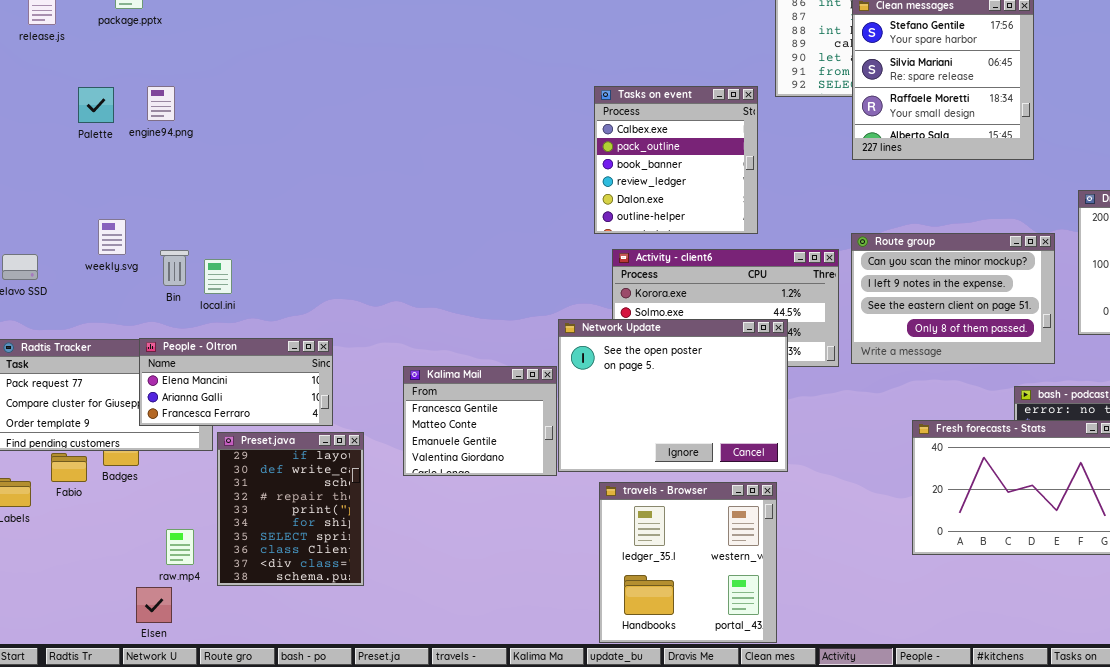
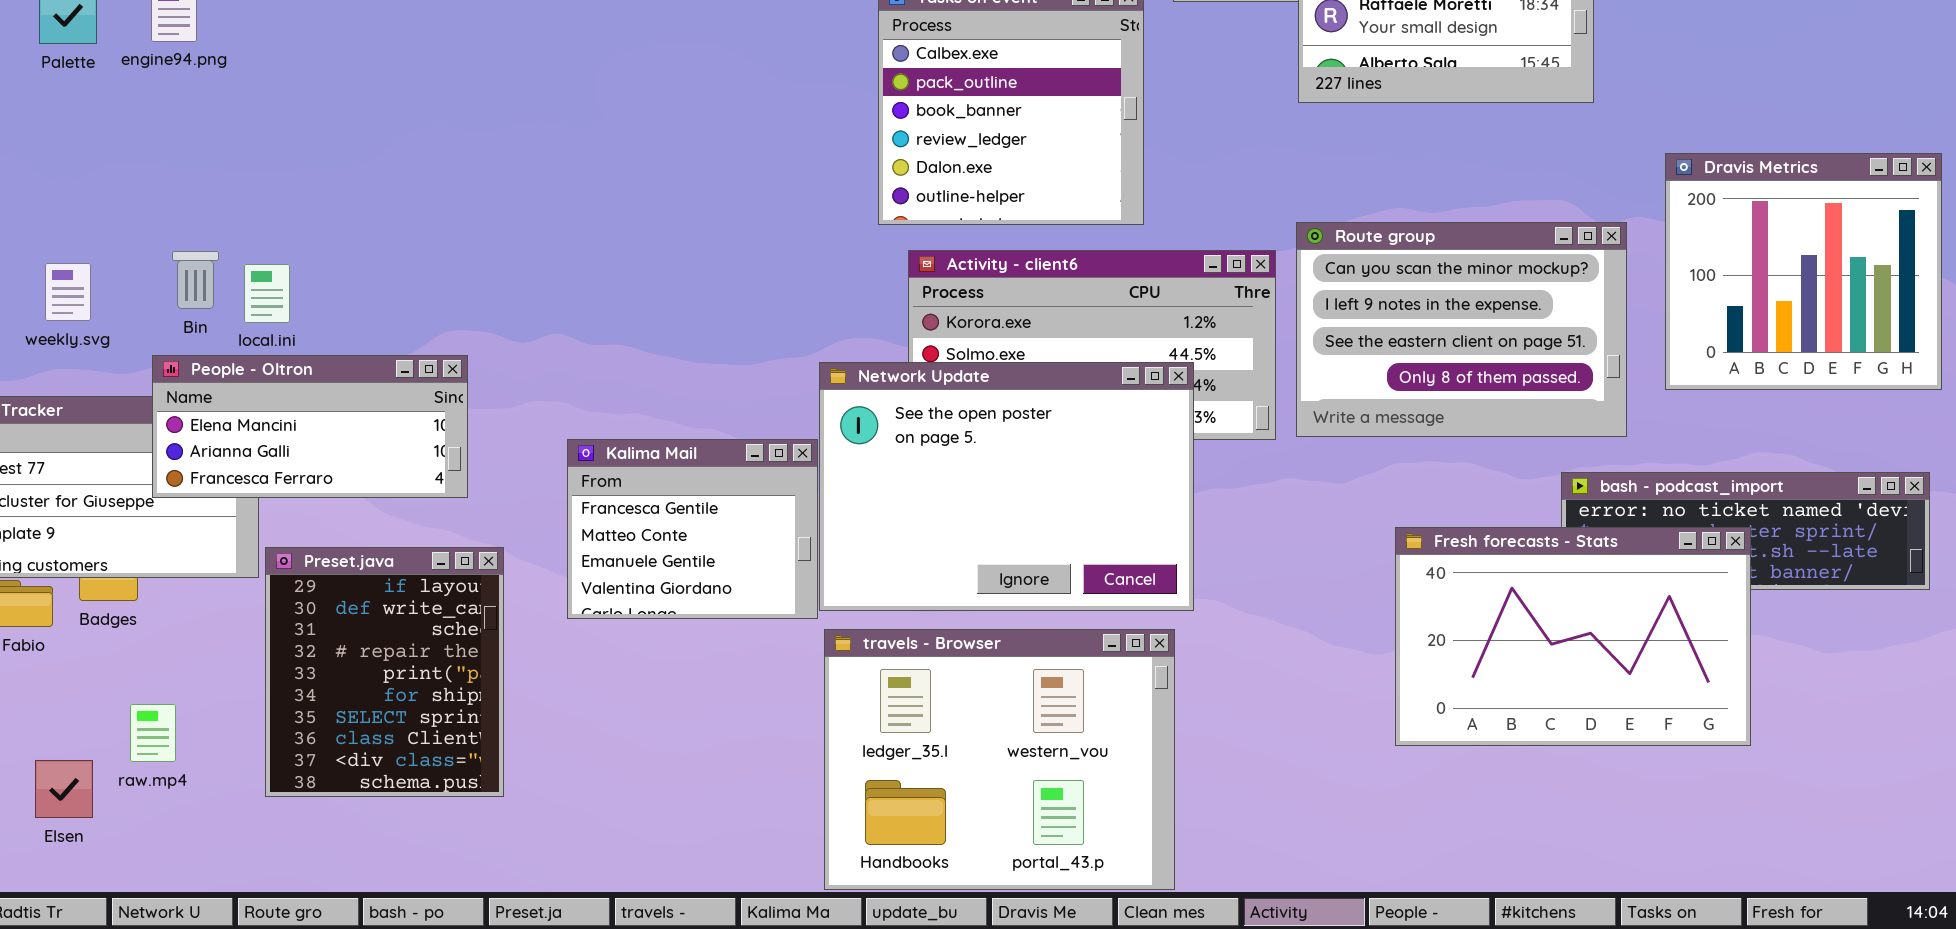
weekly.svg: [98,219,126,255] -> [45,263,91,321], moved
People - Oltron: [139,338,333,426] -> [152,355,468,498], moved
travels - Browser: [599,482,777,643] -> [824,629,1175,890], resized
raw.mp4: [166,529,194,565] -> [130,704,176,762], moved
Elsen: [136,587,172,623] -> [35,760,93,818], moved

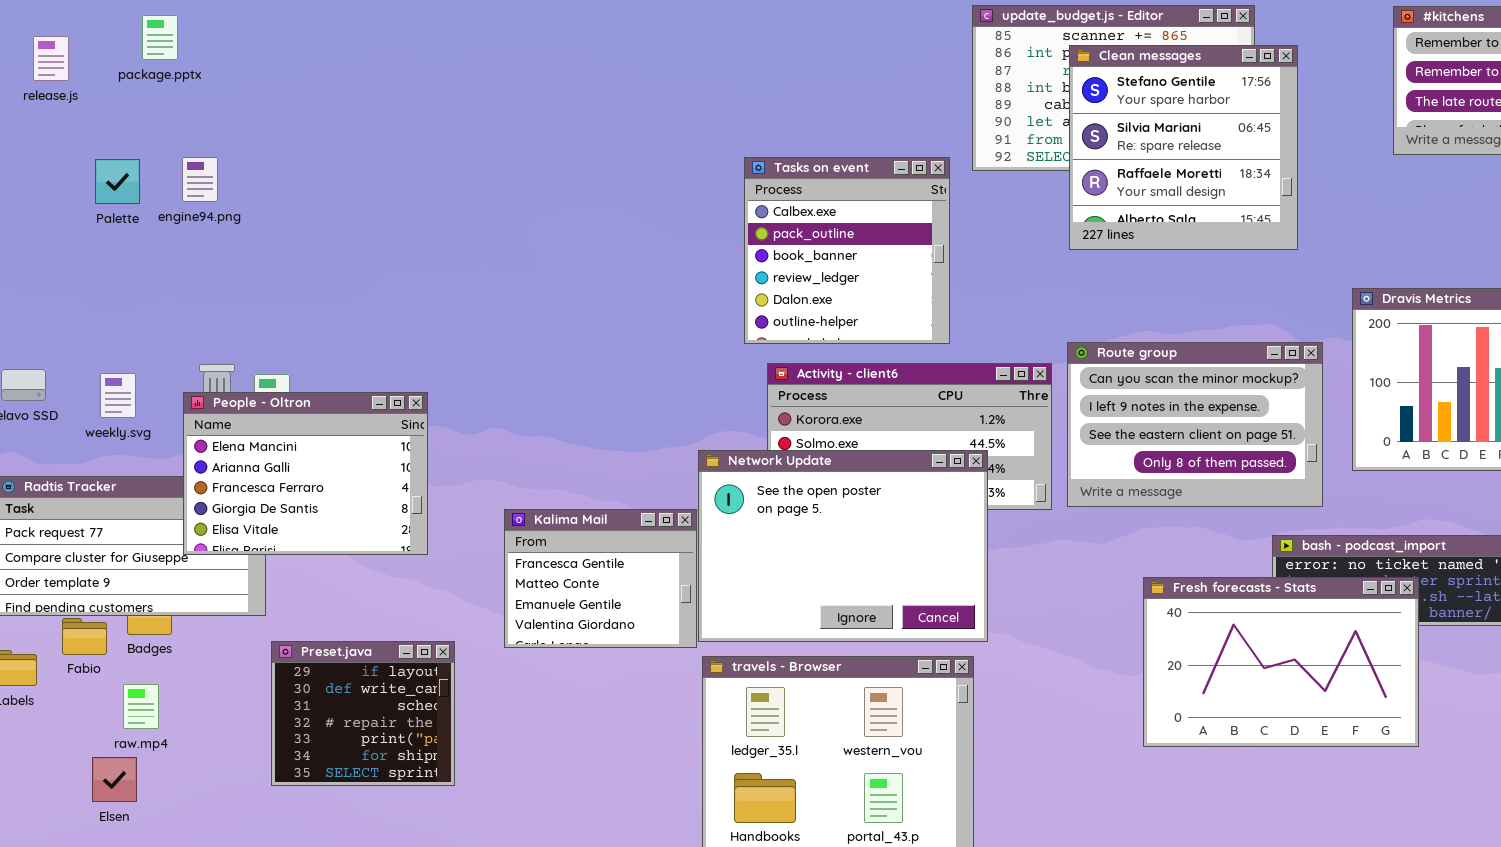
People - Oltron: [152,355,468,498] -> [183,392,428,555], resized
Preset.java: [265,547,504,797] -> [271,641,455,786], resized
raw.mp4: [130,704,176,762] -> [123,684,159,729], moved

